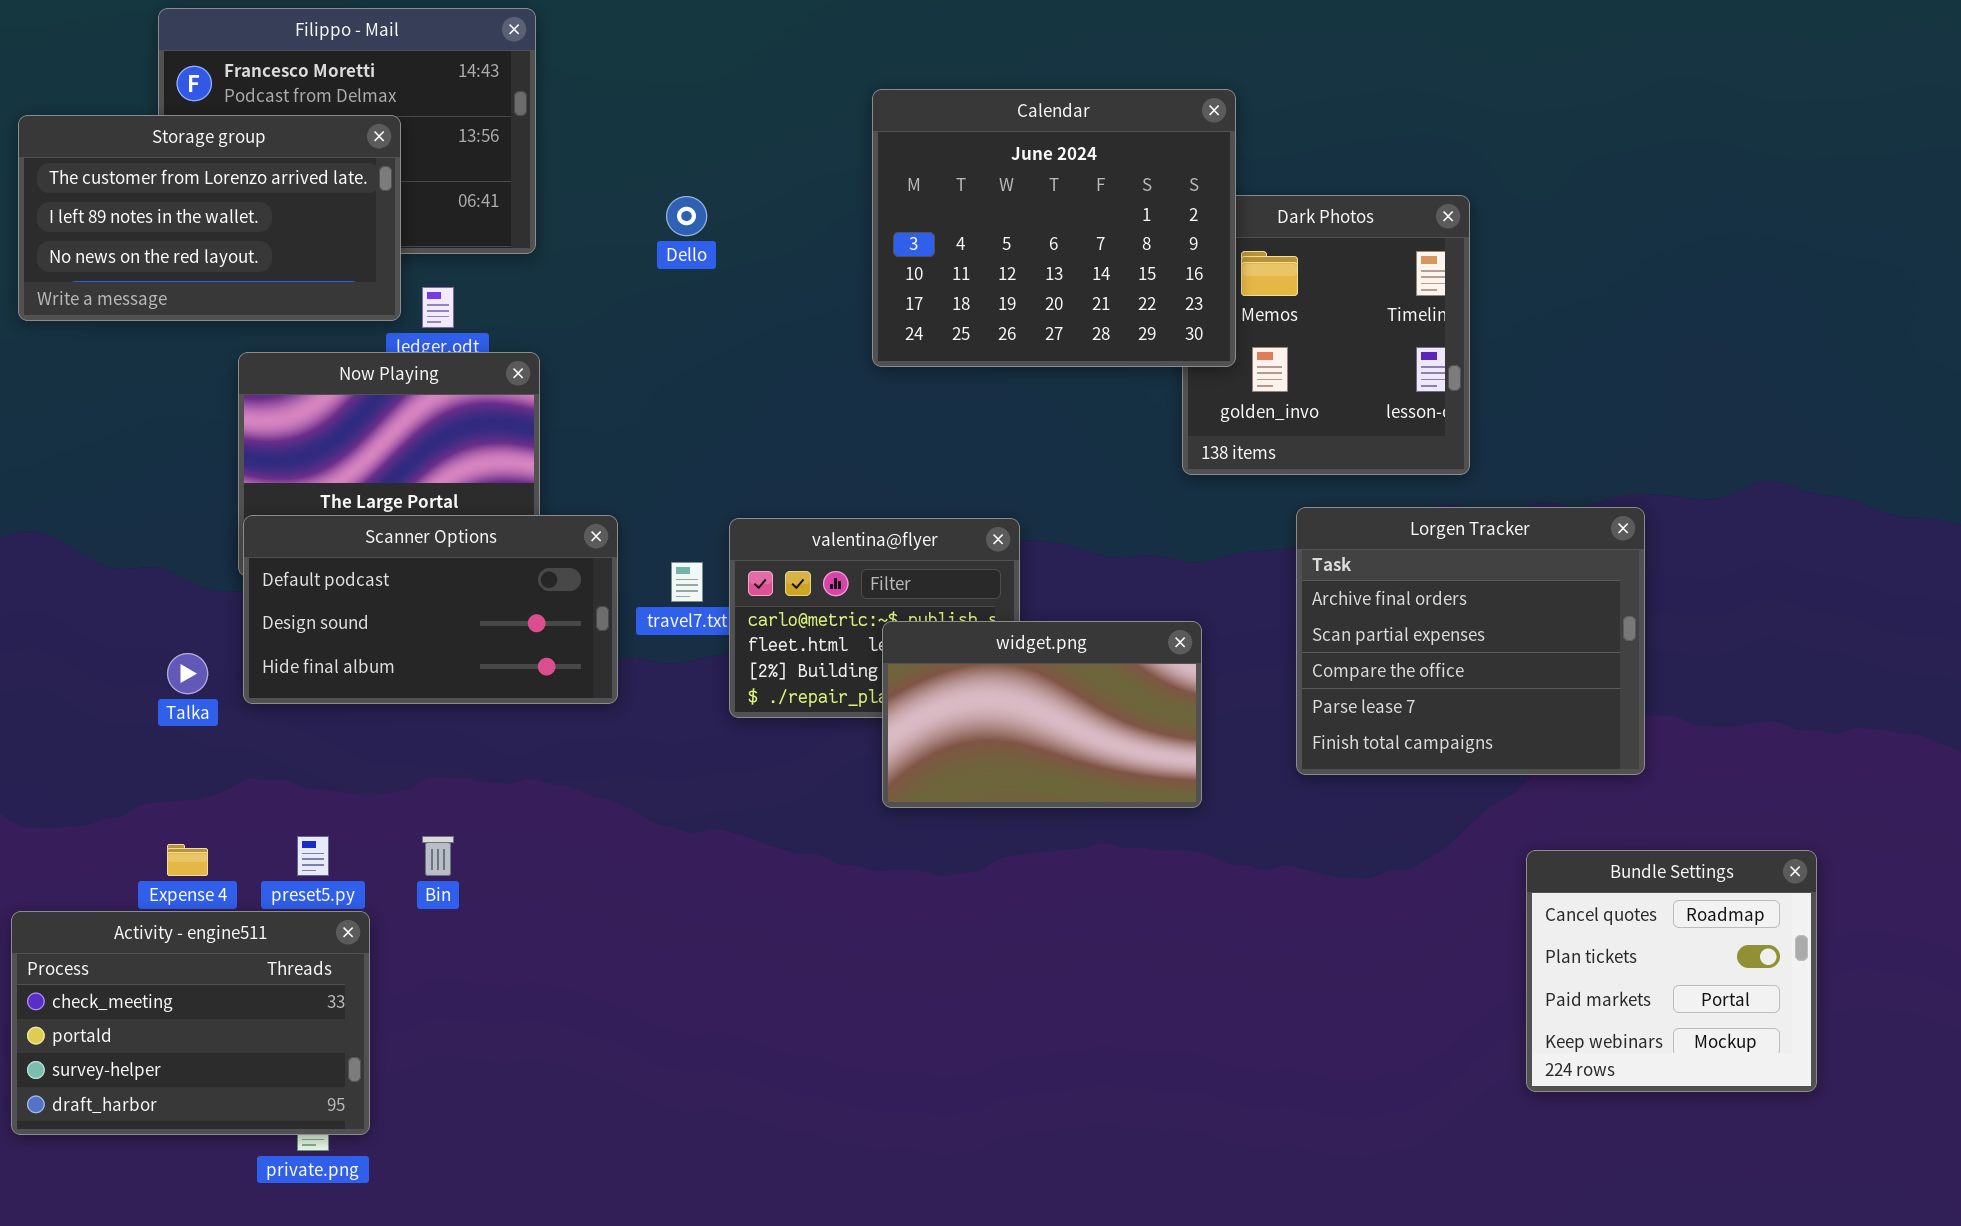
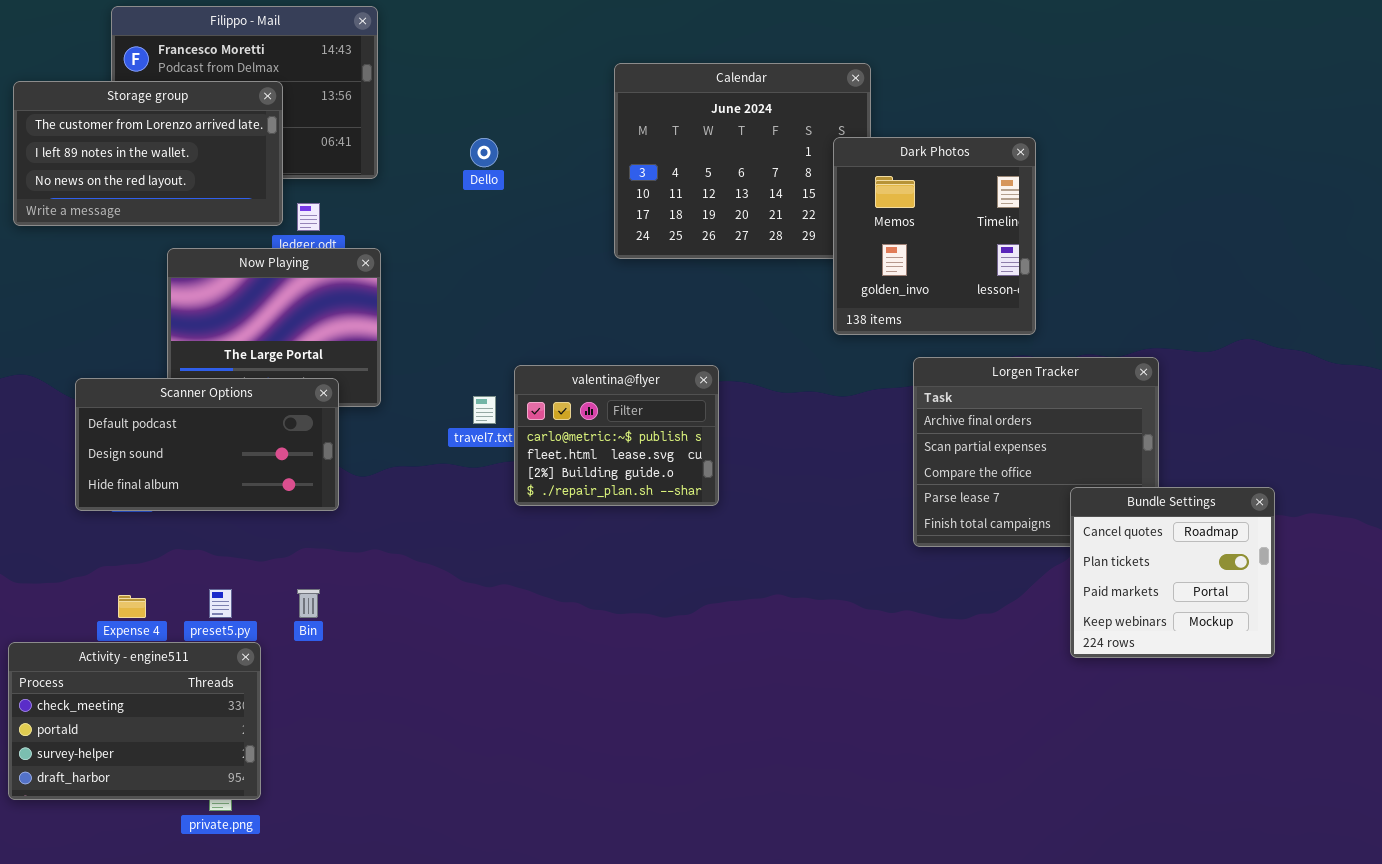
Dark Photos: [1182,195,1470,475] -> [833,137,1036,335], raised
Scanner Options: [243,515,618,704] -> [75,378,339,511], moved
widget.png: [882,621,1202,808] -> none, closed
Bundle Settings: [1526,850,1817,1092] -> [1070,487,1275,658], moved

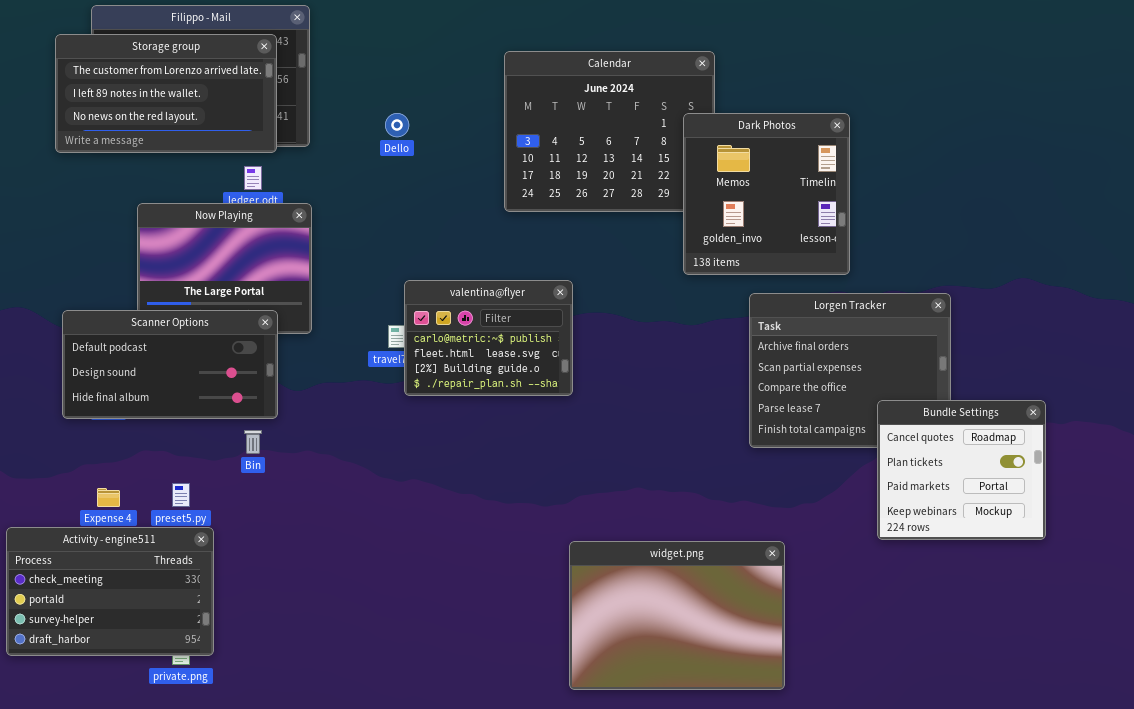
Storage group: [13,81,283,226] -> [55,34,277,153], moved
valentina@flyer: [514,365,719,506] -> [404,280,573,396], moved
Bin: [297,589,320,618] -> [244,430,262,454], moved
widget.png: none -> [569,541,785,690], opened

